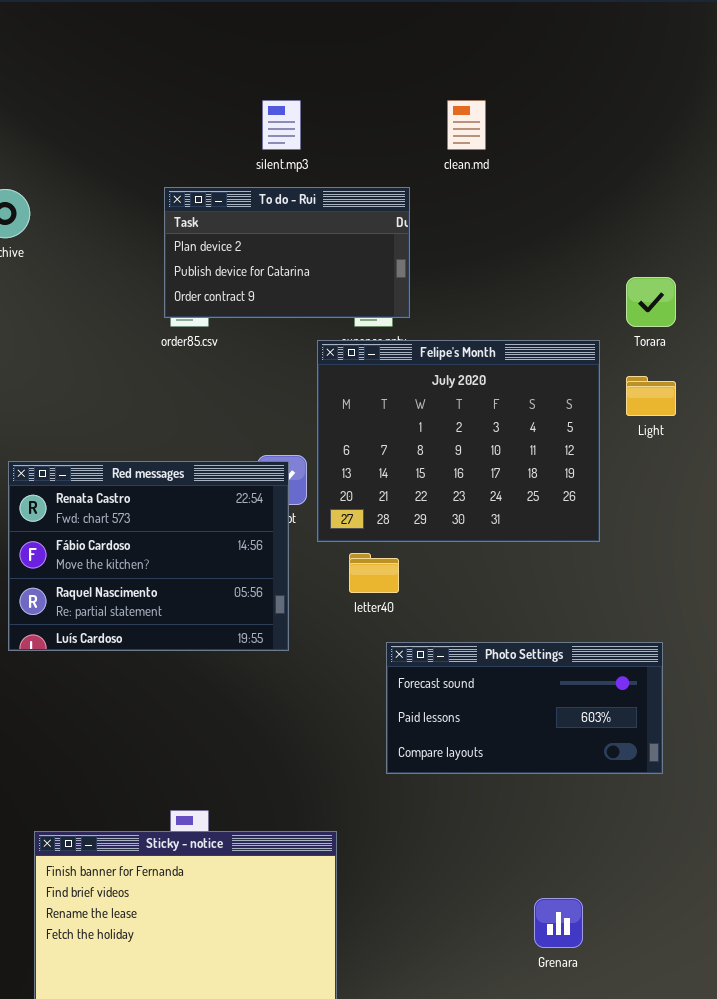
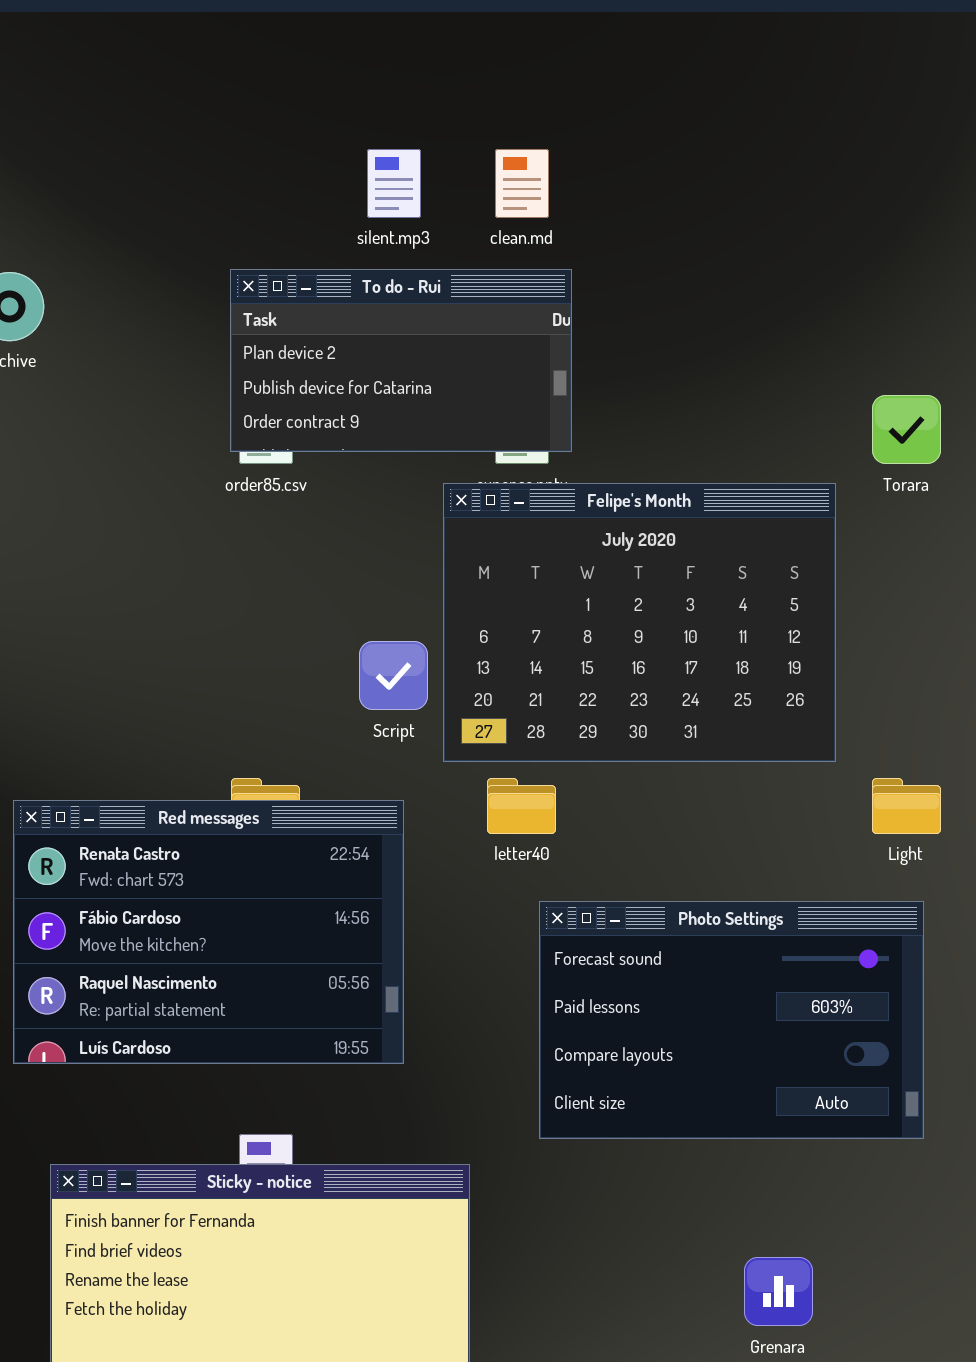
clean.md: [447,100,486,150] -> [495,149,549,218], moved
Light: [626,376,676,416] -> [872,778,941,834], moved
Red messages: [8,461,289,651] -> [13,800,404,1064], moved
Photo Settings: [386,642,663,774] -> [539,901,924,1139], resized

